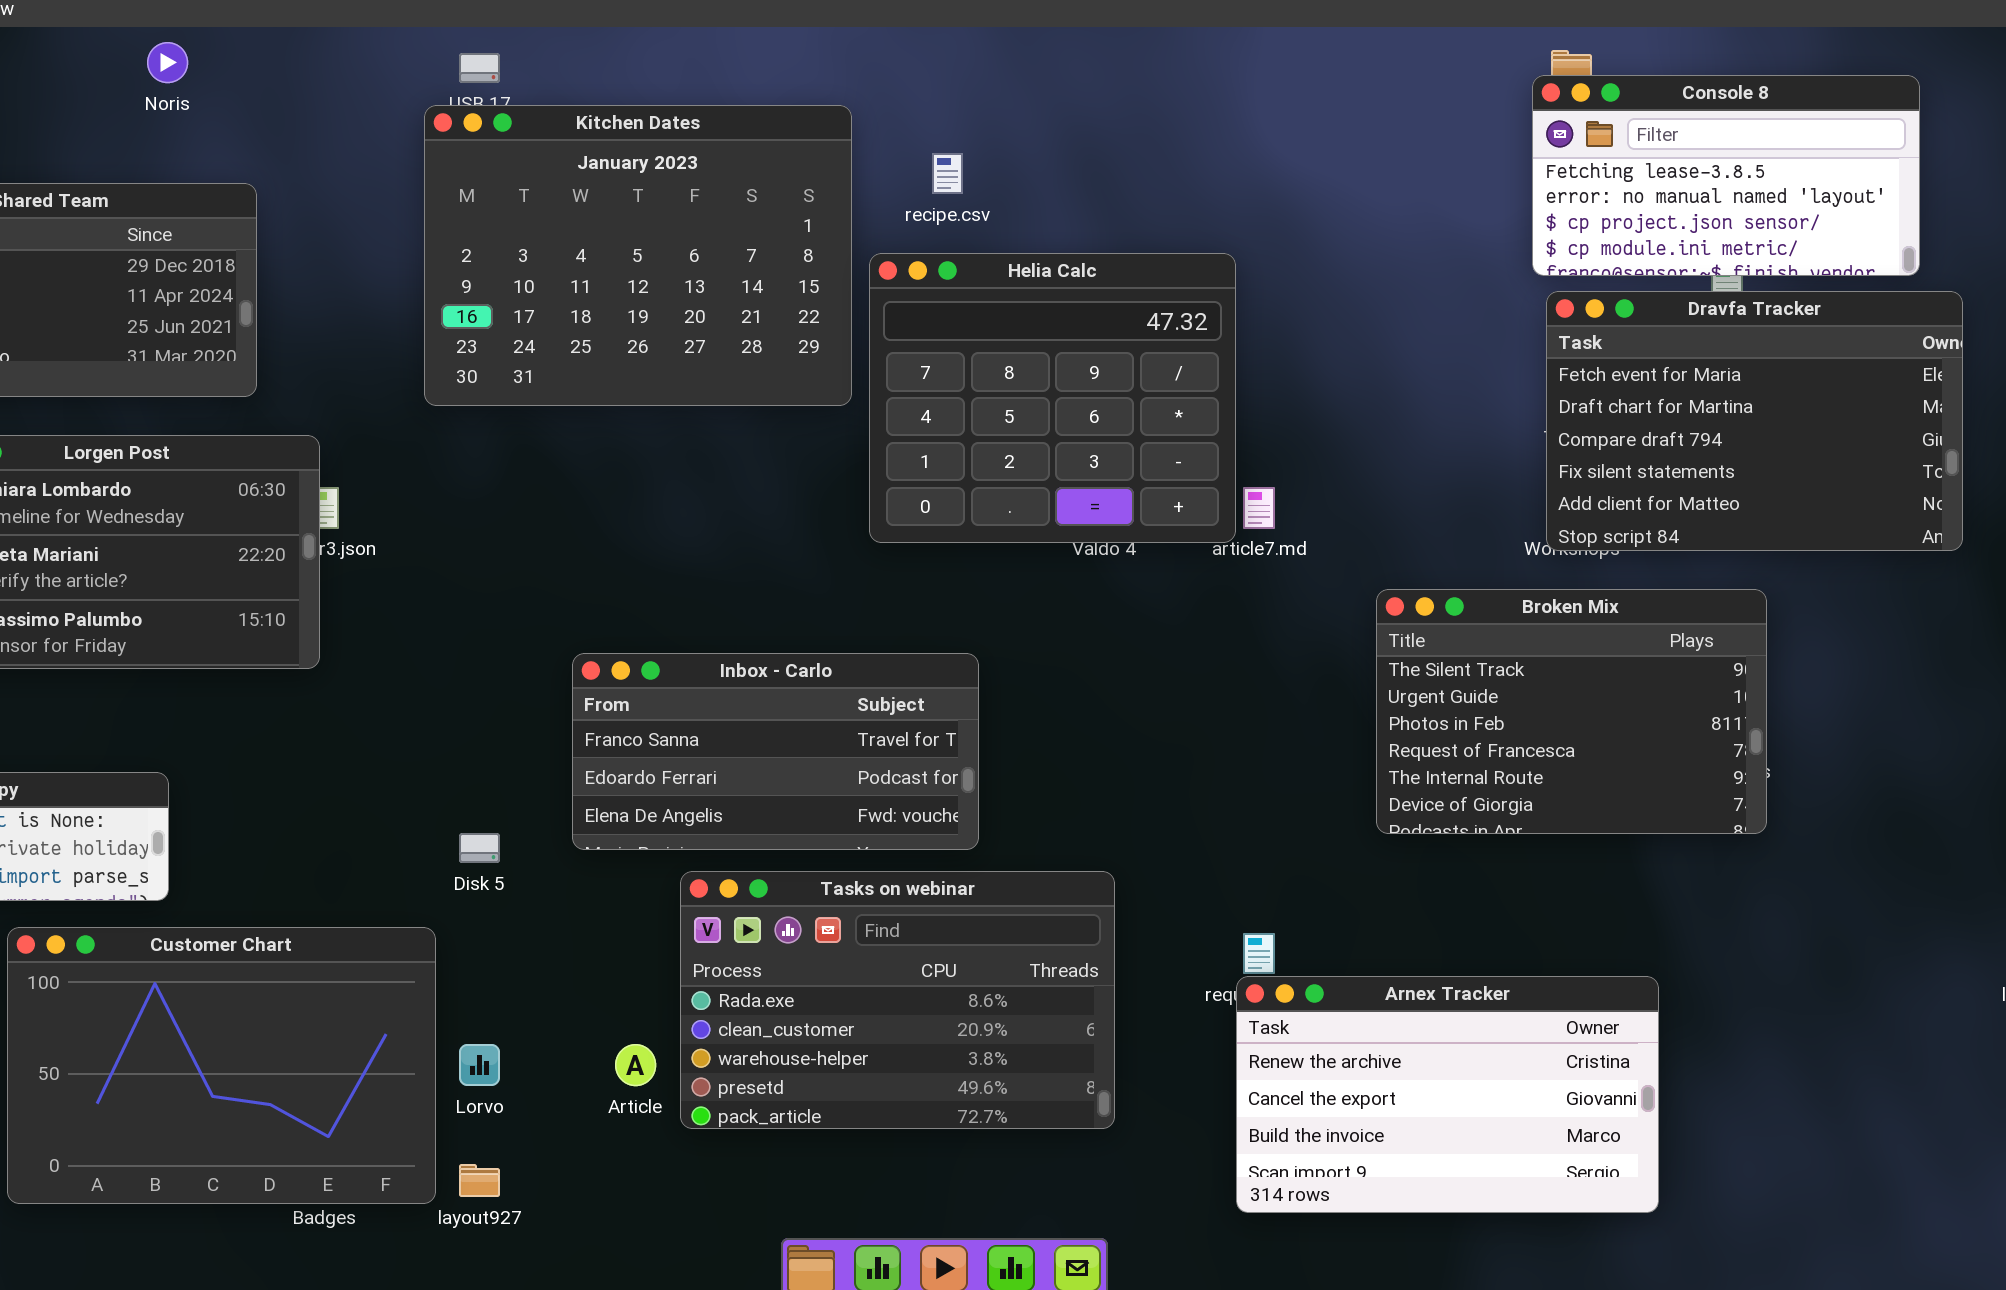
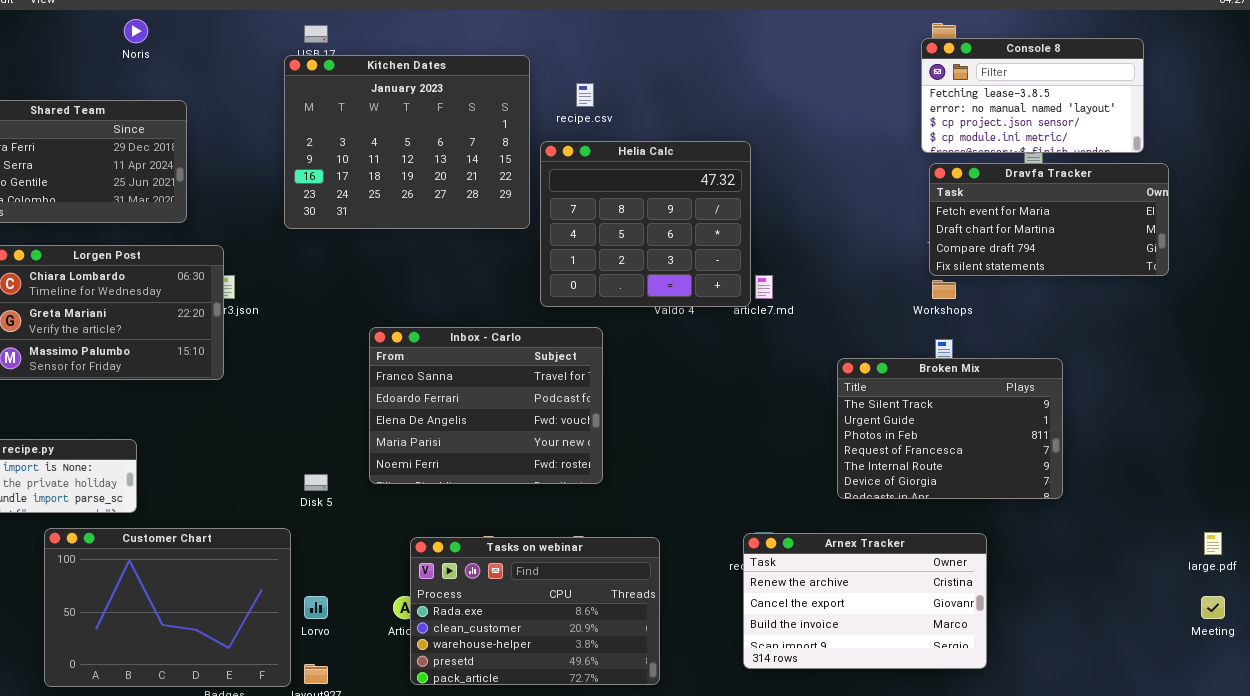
Dravfa Tracker: [1546,291,1963,551] -> [929,163,1169,276], resized
Broken Mix: [1376,589,1767,834] -> [837,358,1063,499], moved
Inbox - Carlo: [572,653,979,850] -> [369,327,603,484], resized
Tasks on webinar: [680,871,1115,1129] -> [410,537,660,685], moved
Arnex Tracker: [1236,976,1659,1213] -> [743,533,987,669], moved

